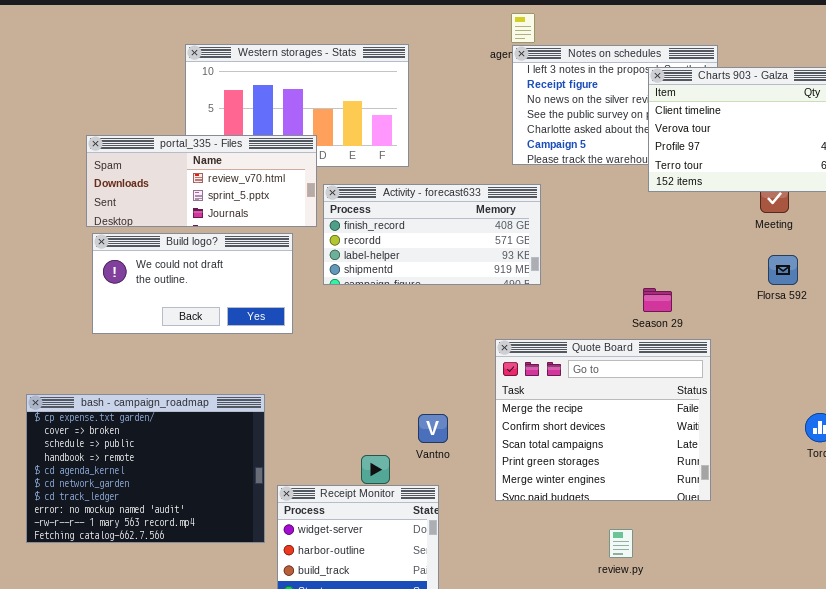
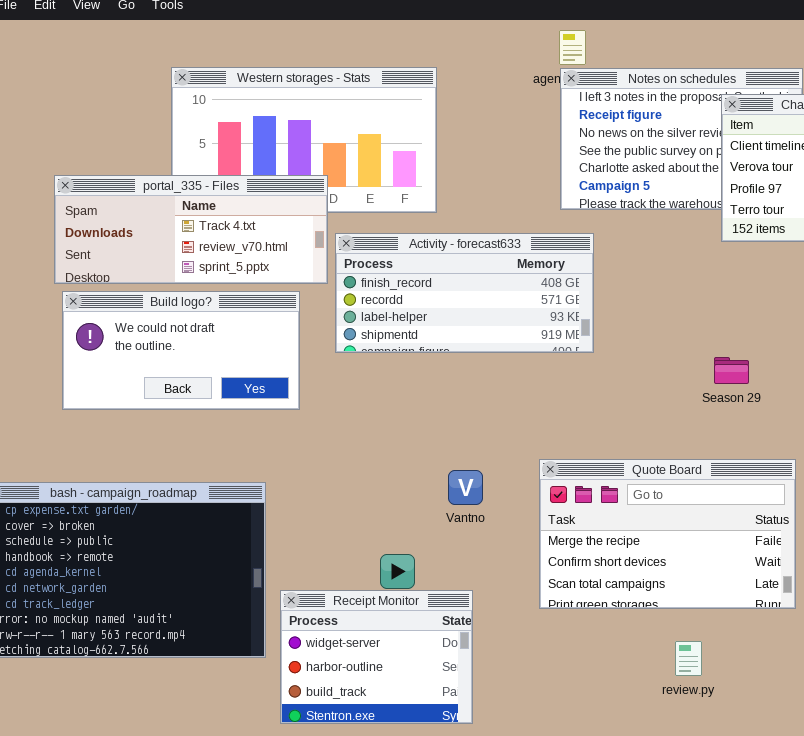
portal_335 - Files: [86,135,317,227] -> [54,175,328,284], scrolled up 1 row
Quote Board: [495,339,711,501] -> [539,459,796,609], resized
Vantno: [418,414,448,443] -> [448,470,483,505], moved

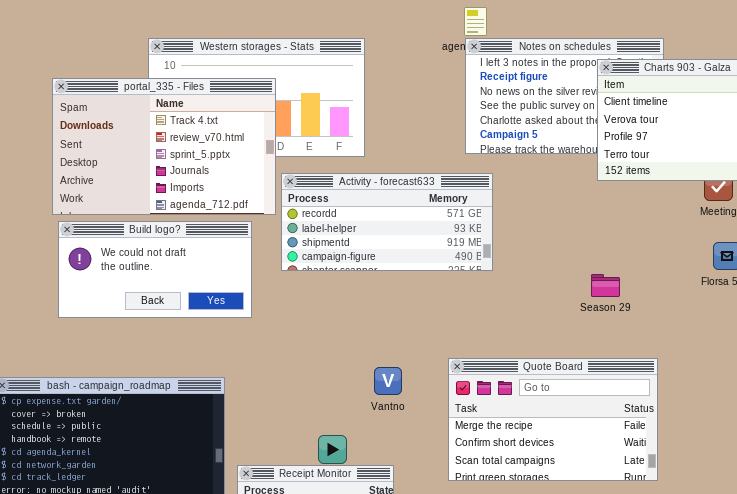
portal_335 - Files: [54,175,328,284] -> [52,78,276,215], resized
Activity - forecast633: [335,233,594,353] -> [281,173,493,271], scrolled down 1 row

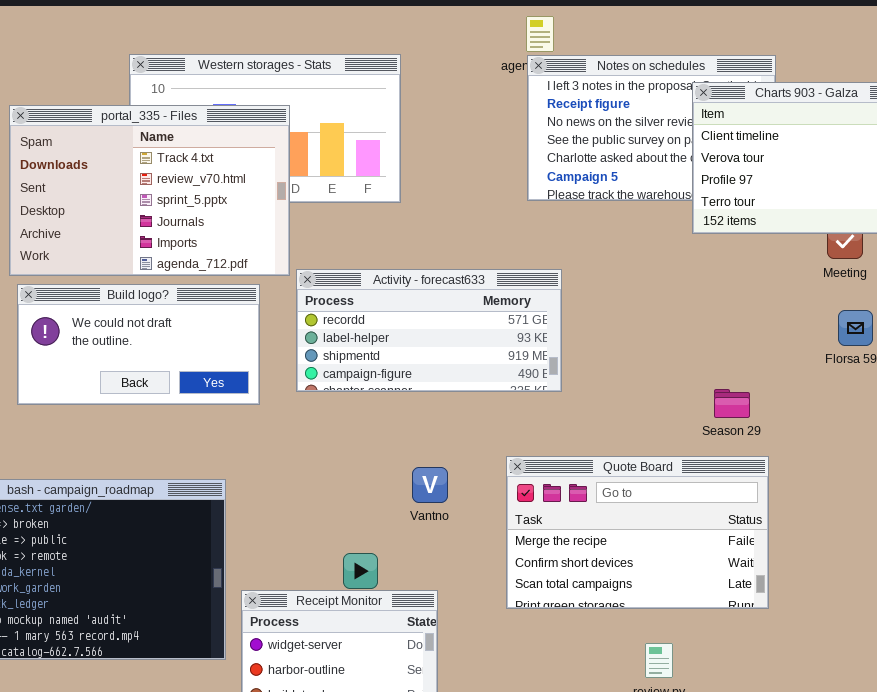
Activity - forecast633: [281,173,493,271] -> [296,269,562,392], moved
Season 29: [591,274,620,297] -> [714,389,750,418], moved

